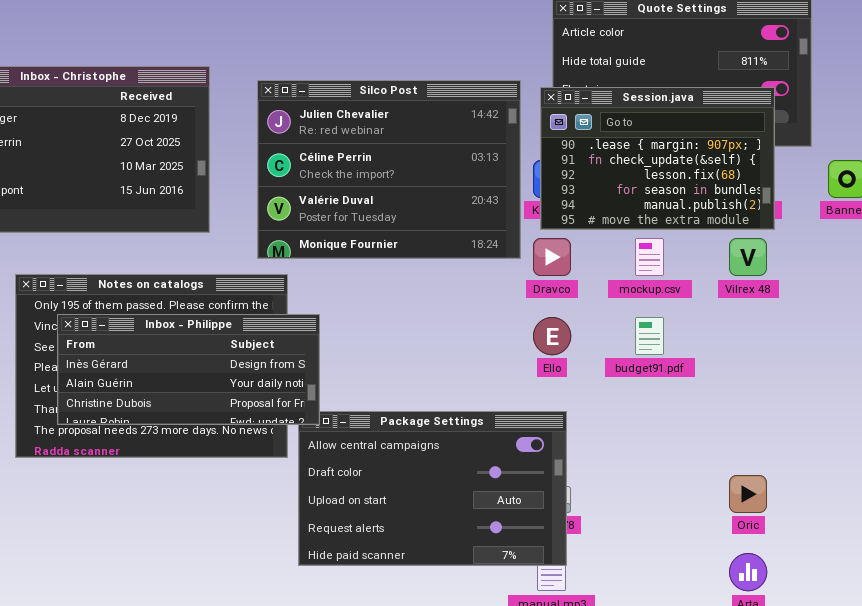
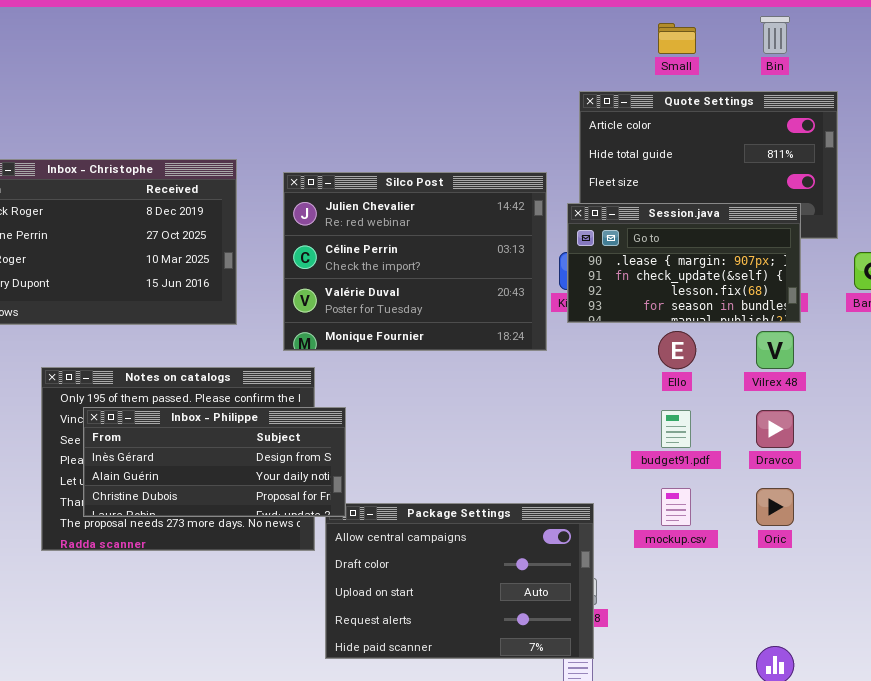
Session.java: [540,87,775,230] -> [567,203,801,323], resized
Dravco: [533,238,571,276] -> [756,410,794,448], moved
mockup.csv: [635,238,664,276] -> [661,488,691,526], moved
Ello: [533,317,571,355] -> [658,331,696,369], moved
Oric: [729,475,767,513] -> [756,488,794,526], moved

